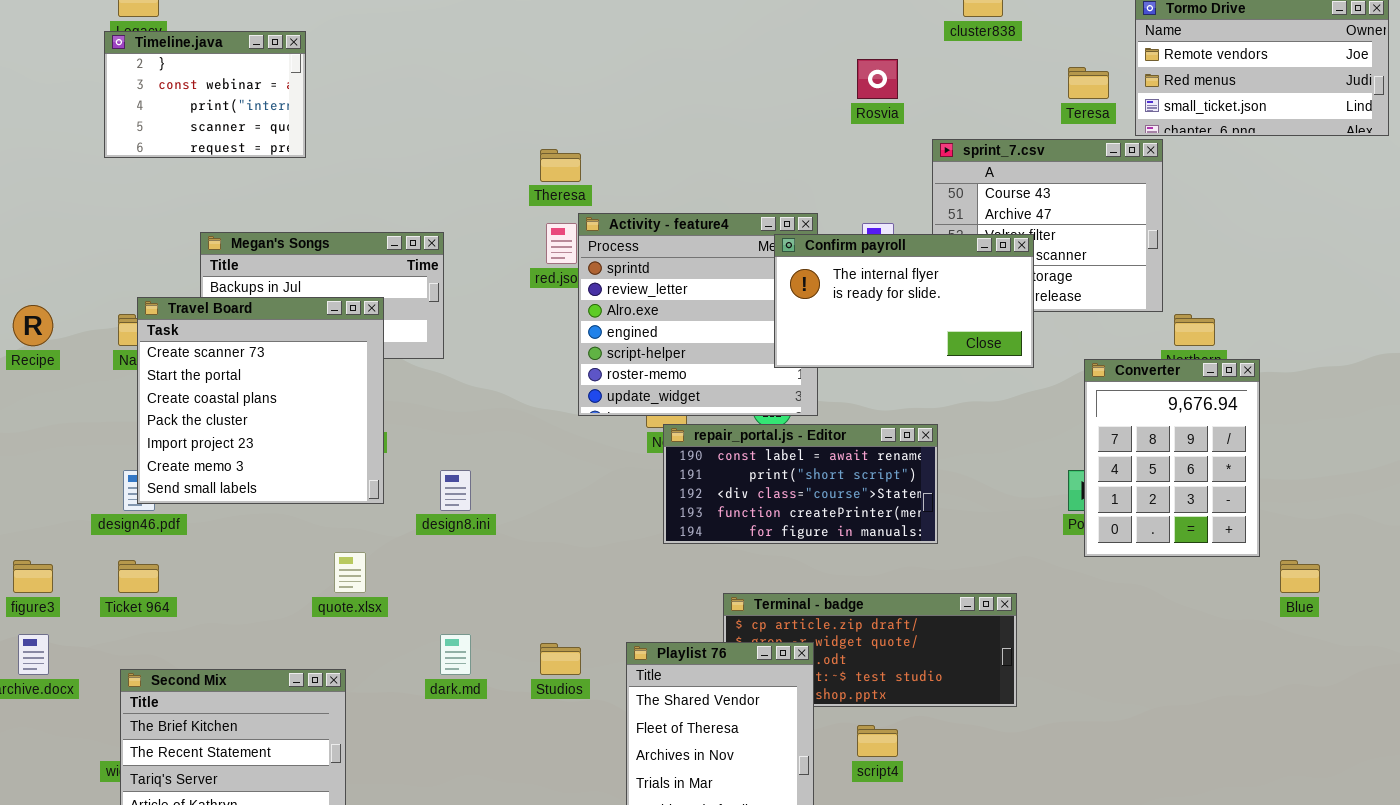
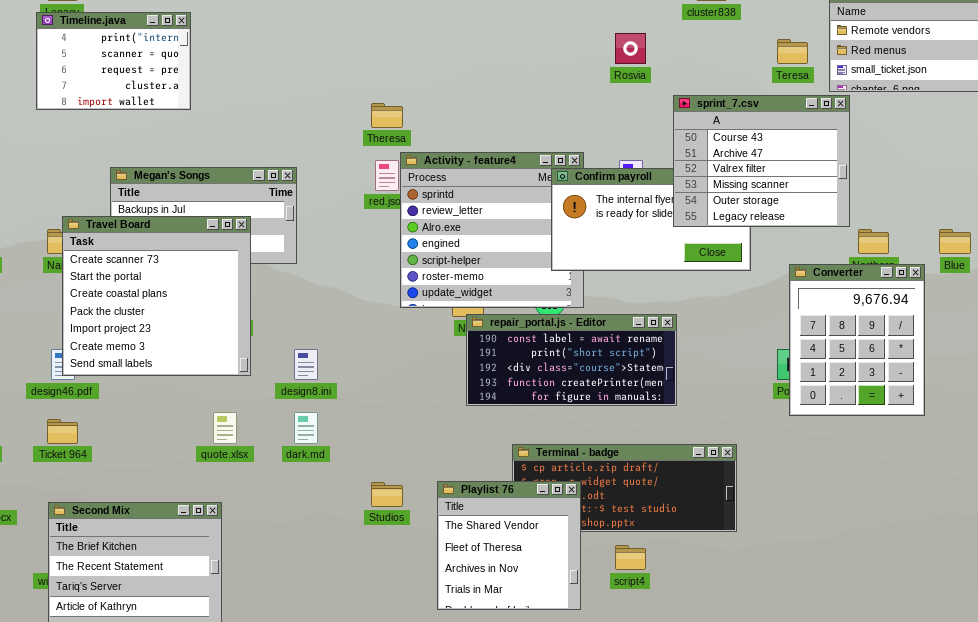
Timeline.java: [104,31,306,158] -> [36,12,191,110], scrolled down 2 rows
sprint_7.csv: [932,139,1163,312] -> [673,95,850,227], raised
Blue: [1280,560,1320,593] -> [939,229,971,254], moved
dark.md: [440,634,471,675] -> [294,412,318,444], moved

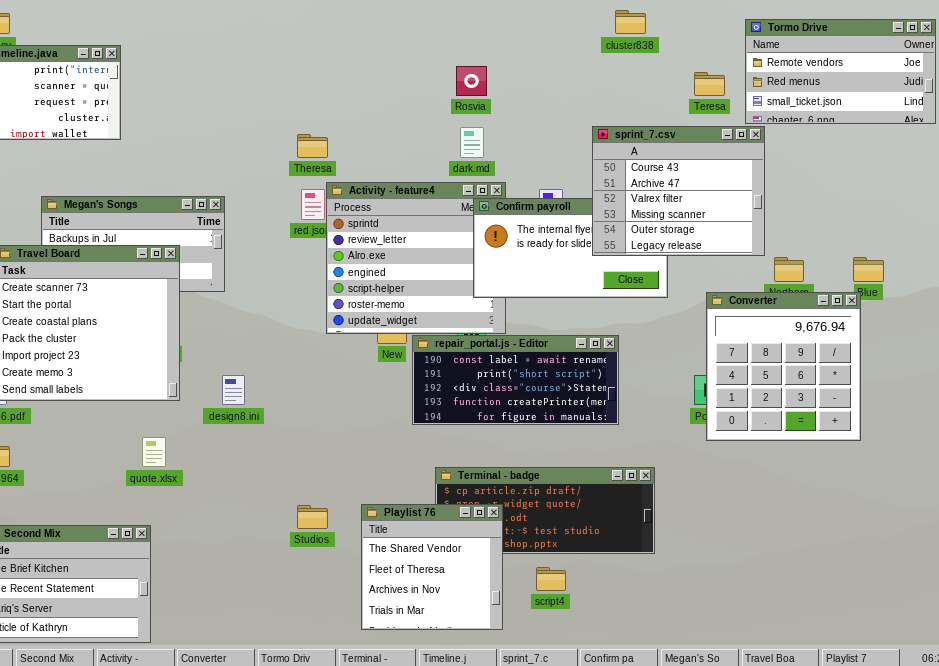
Rosvia: [615,33,646,64] -> [456,66,487,96], moved
Converter: [789,264,925,416] -> [706,292,861,441], resized
repair_portal.js - Editor: [466,314,677,406] -> [412,335,619,425], moved
dark.md: [294,412,318,444] -> [460,127,484,158], moved

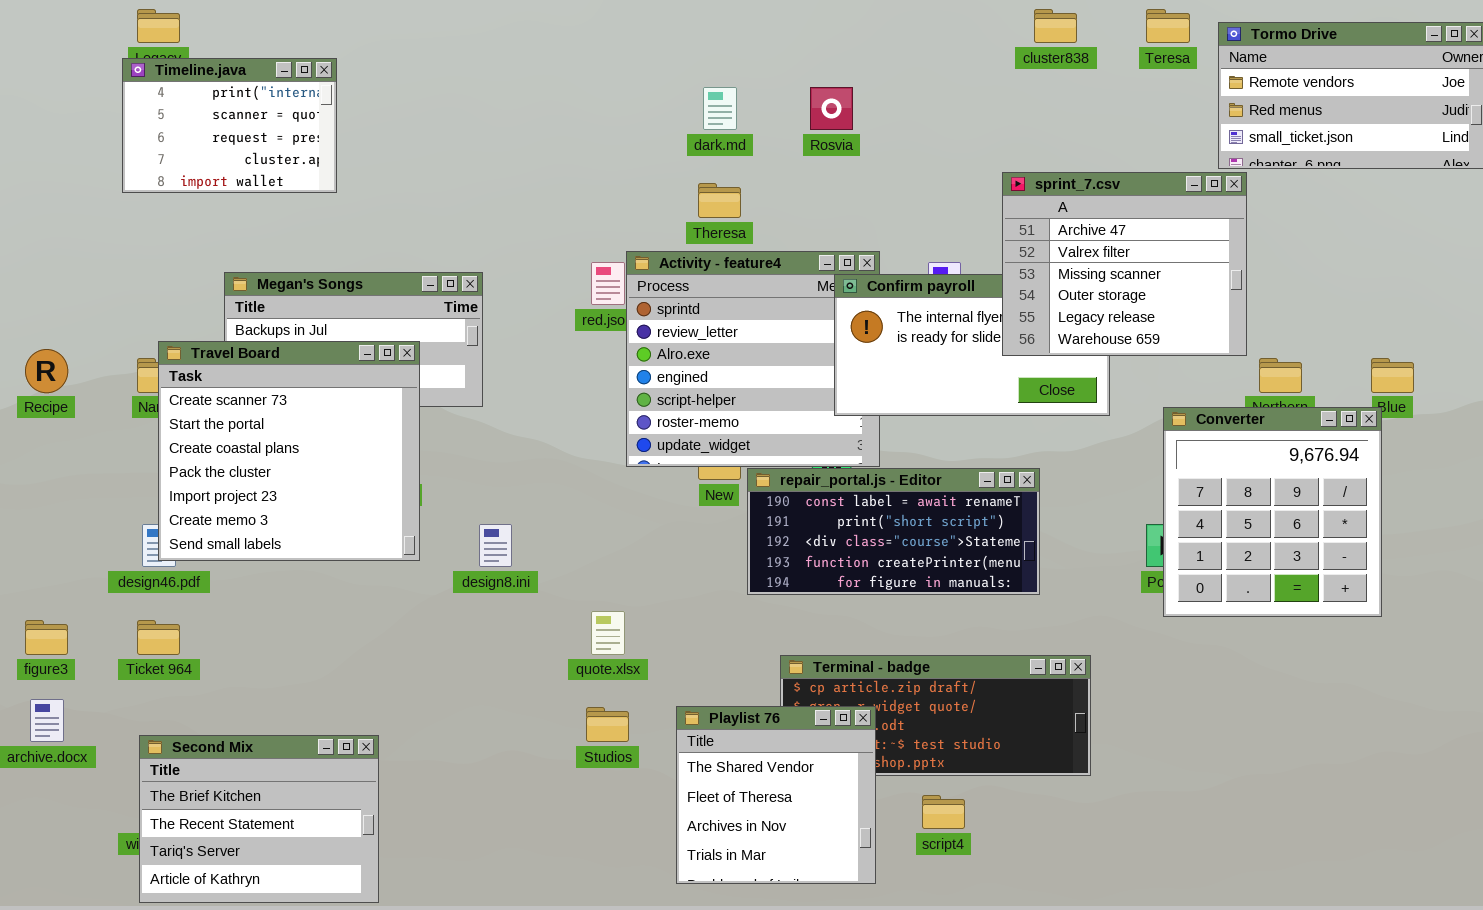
Teresa: [694,72,725,96] -> [1146,9,1190,43], moved
sprint_7.csv: [592,126,765,256] -> [1002,172,1247,356], scrolled down 1 row
dark.md: [460,127,484,158] -> [703,87,737,130], moved
Theresa: [297,134,328,158] -> [698,183,741,218], moved
quote.xlsx: [142,437,166,467] -> [591,611,625,655], moved

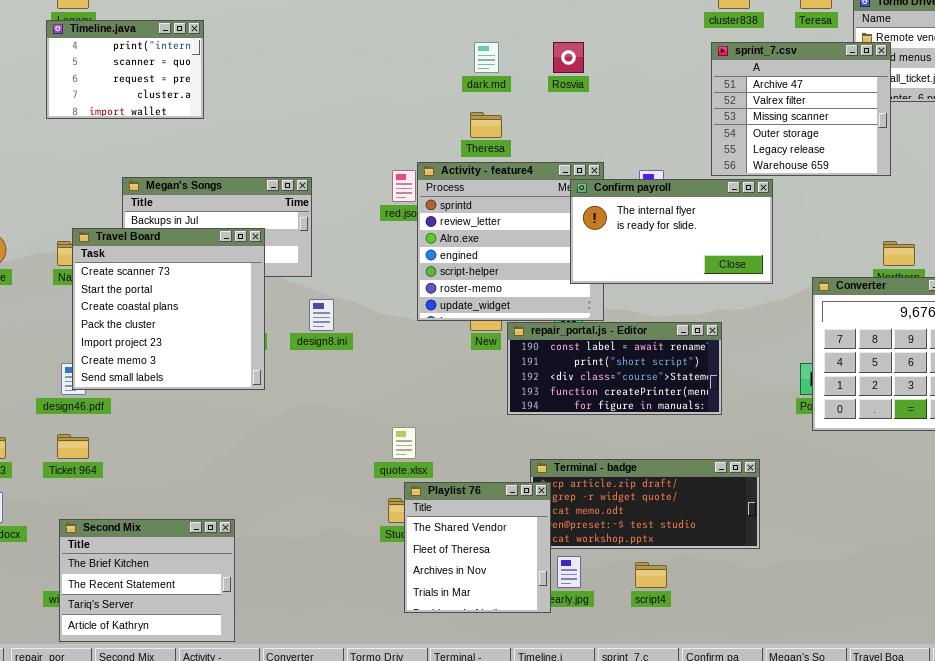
sprint_7.csv: [1002,172,1247,356] -> [711,42,891,176], moved
design8.ini: [479,524,512,567] -> [309,299,334,331], moved
Playlist 76: [676,706,876,884] -> [404,482,551,613], moved

